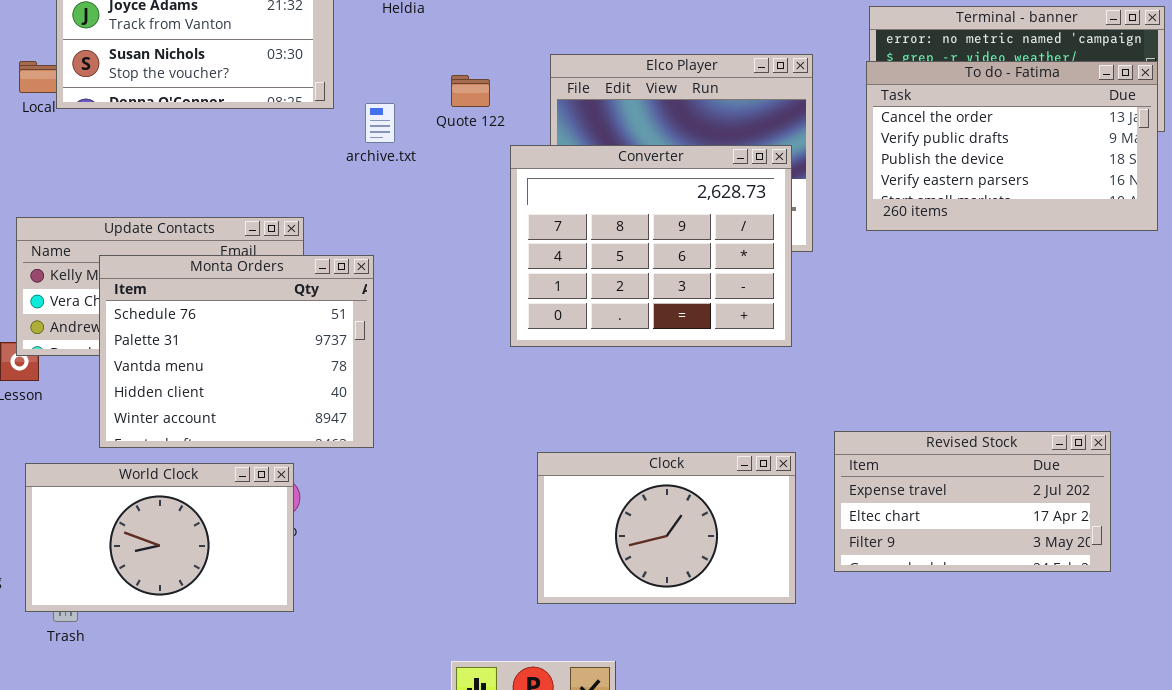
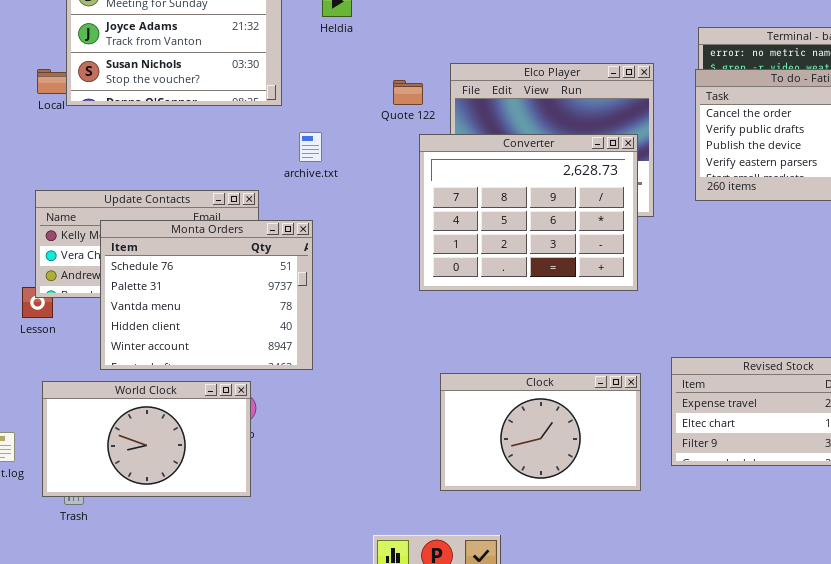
Quote 122: [451,75,490,107] -> [393,80,423,105], moved
archive.txt: [365,103,395,143] -> [299,132,322,162], moved

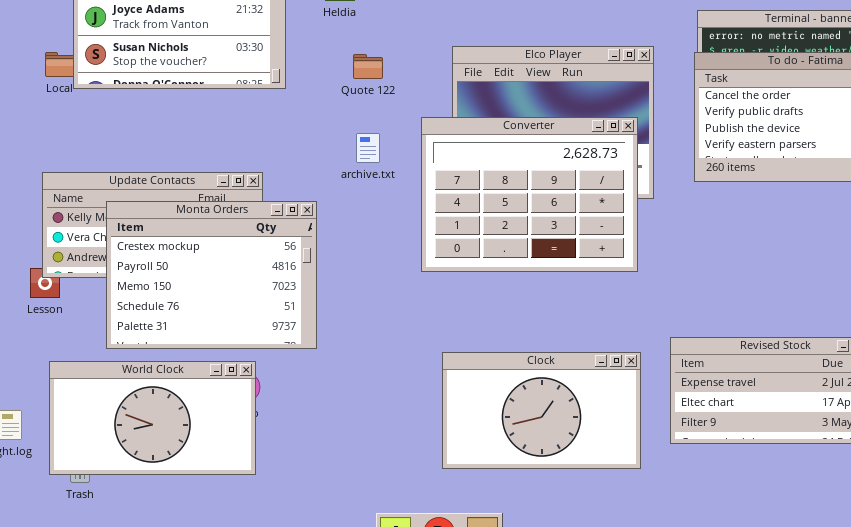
Quote 122: [393,80,423,105] -> [353,54,383,79], moved
archive.txt: [299,132,322,162] -> [356,133,380,163], moved
Monta Orders: [100,220,313,370] -> [106,201,317,349], scrolled up 3 rows

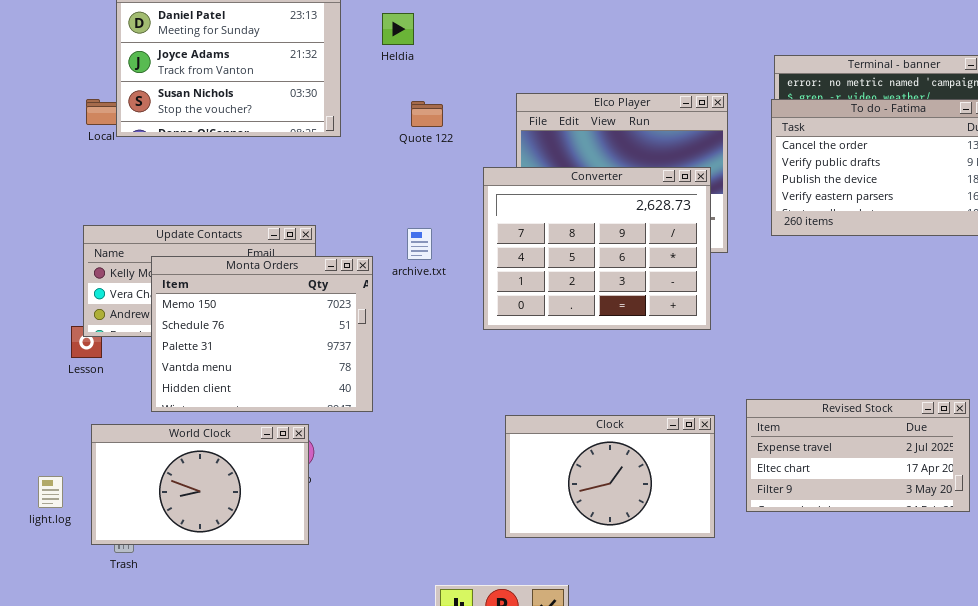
archive.txt: [356,133,380,163] -> [407,228,432,260], moved
Monta Orders: [106,201,317,349] -> [151,256,373,412], scrolled down 2 rows

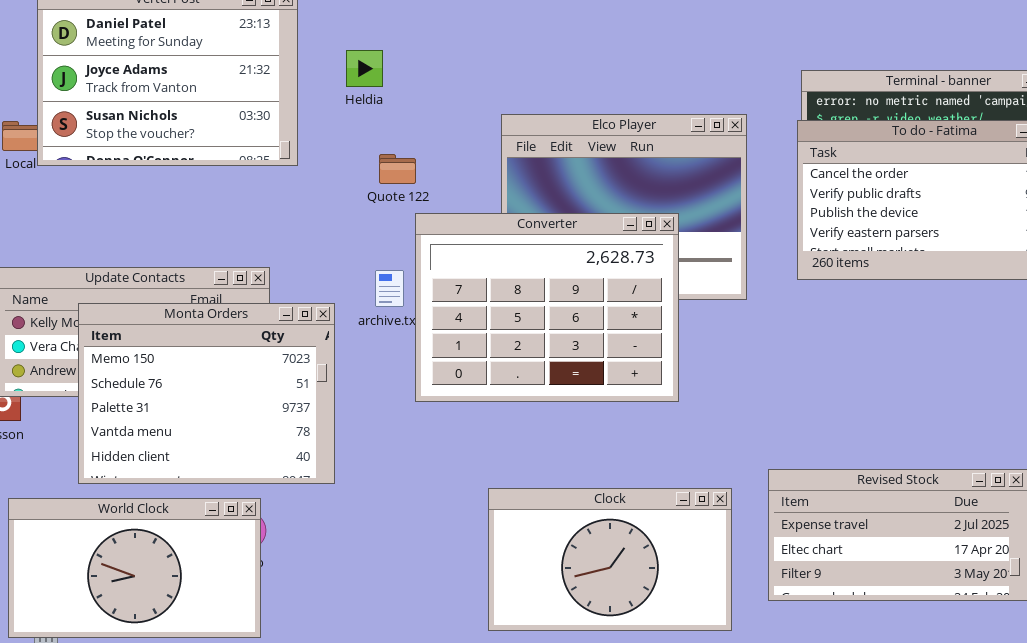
Heldia: [382,13,414,45] -> [346,50,383,87], moved
Quote 122: [411,101,443,127] -> [379,154,416,184], moved
Converter: [483,167,711,330] -> [415,213,679,402], moved

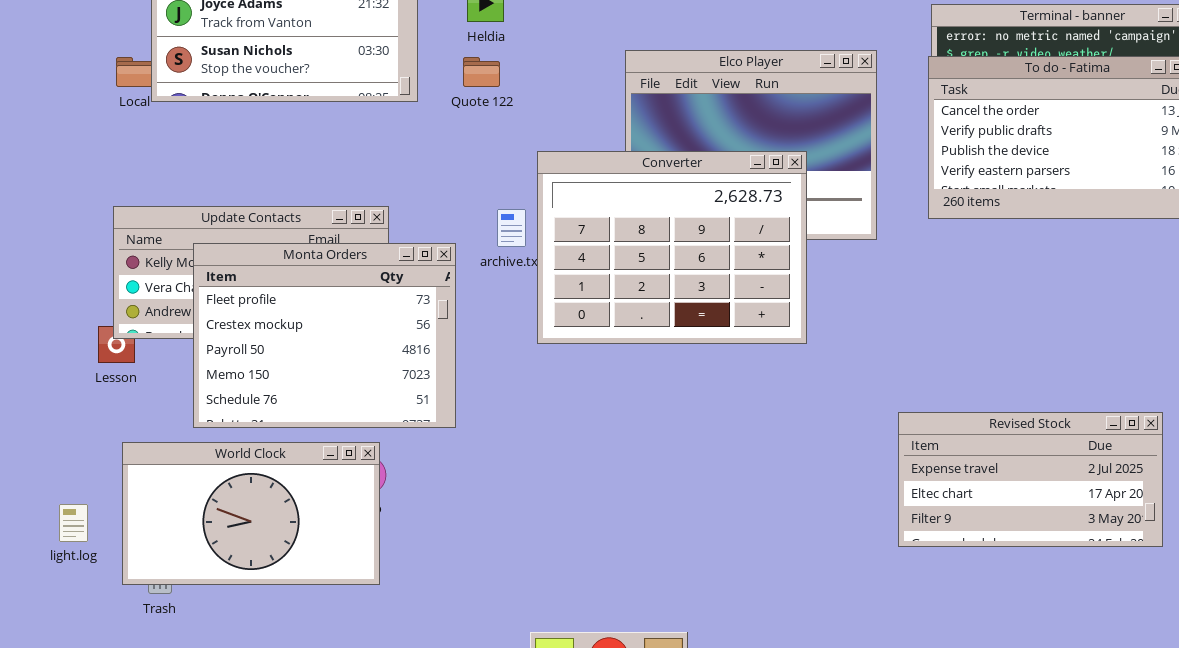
Quote 122: [379,154,416,184] -> [463,57,500,87], moved
Monta Orders: [78,303,335,484] -> [193,243,456,428], scrolled up 3 rows
Clock: [488,488,732,631] -> none, closed

